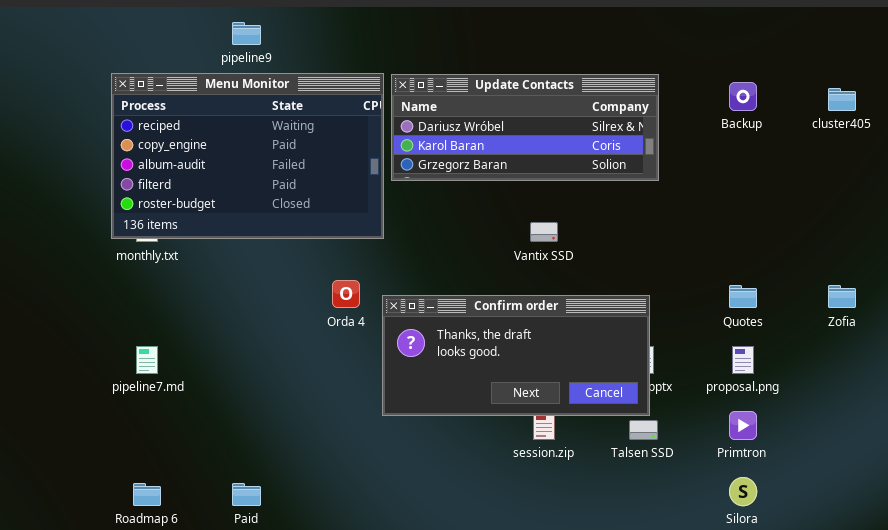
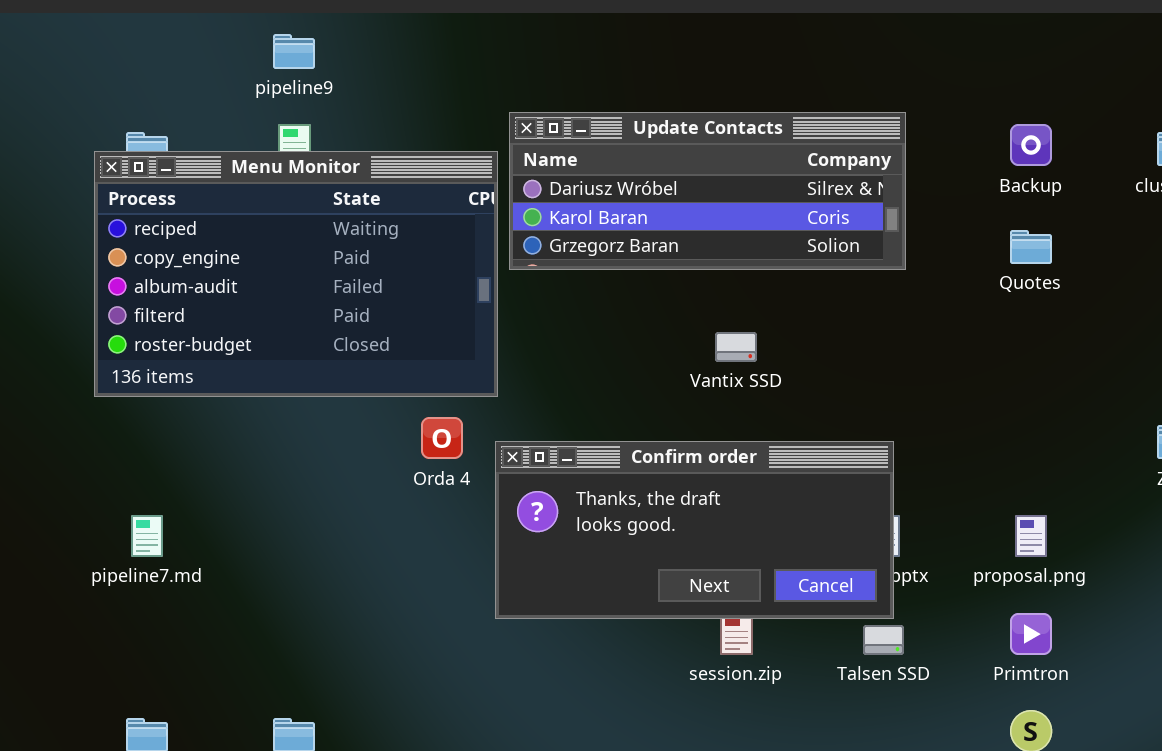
Menu Monitor: [111,73,384,239] -> [94,151,498,397], moved
Quotes: [729,285,757,308] -> [1010,230,1052,264], moved

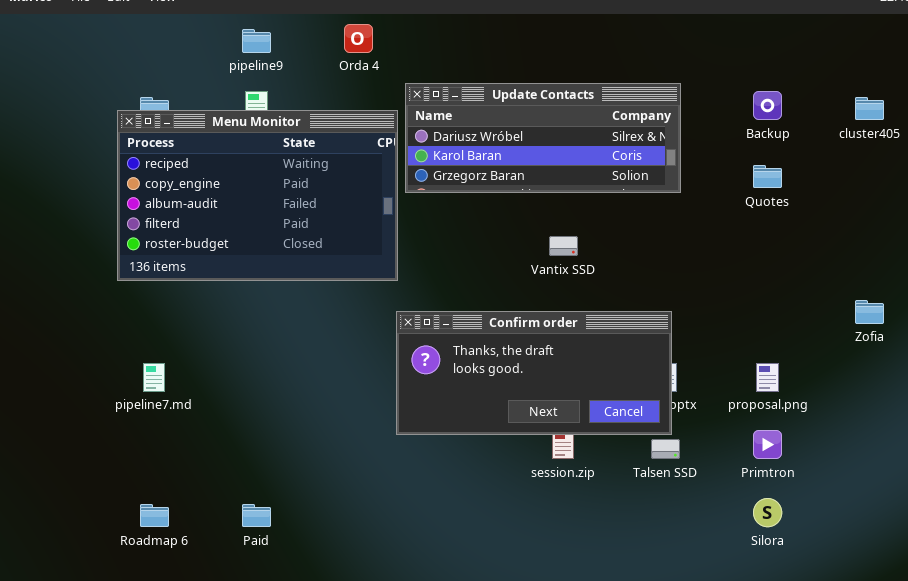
Orda 4: [421,417,463,459] -> [344,24,373,53], moved

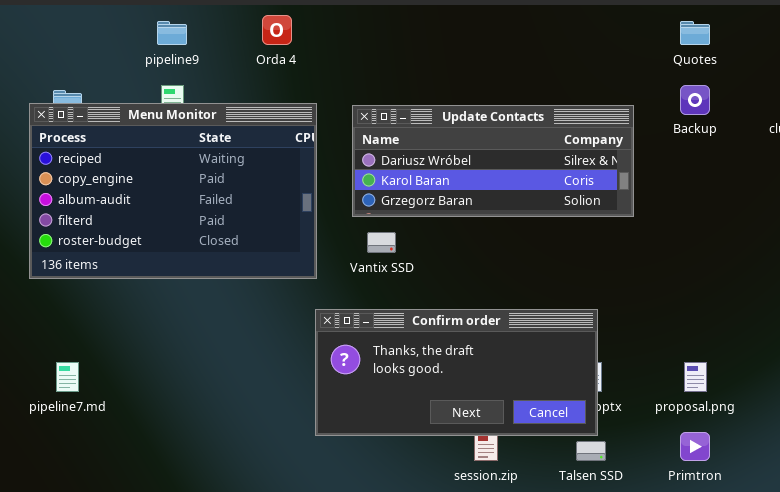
Update Contacts: [405,83,681,193] -> [352,105,634,217], moved
Quotes: [753,165,782,188] -> [680,21,710,45], moved
Vantix SSD: [549,236,578,256] -> [367,232,396,253], moved

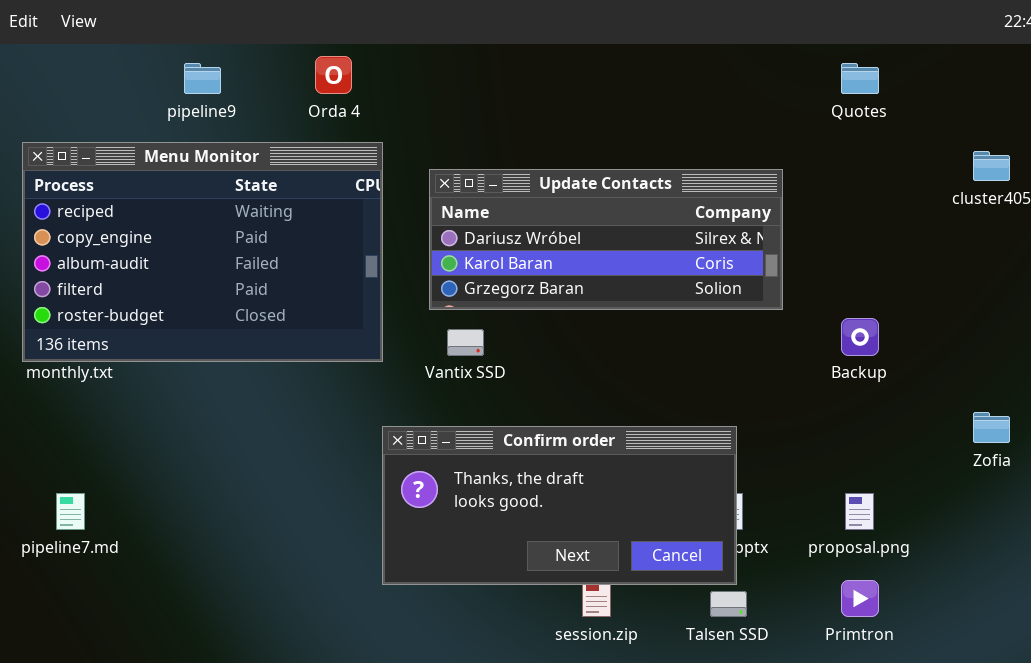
Backup: [680,85,710,115] -> [841,318,879,356], moved
Menu Monitor: [29,103,317,279] -> [22,142,383,362], moved

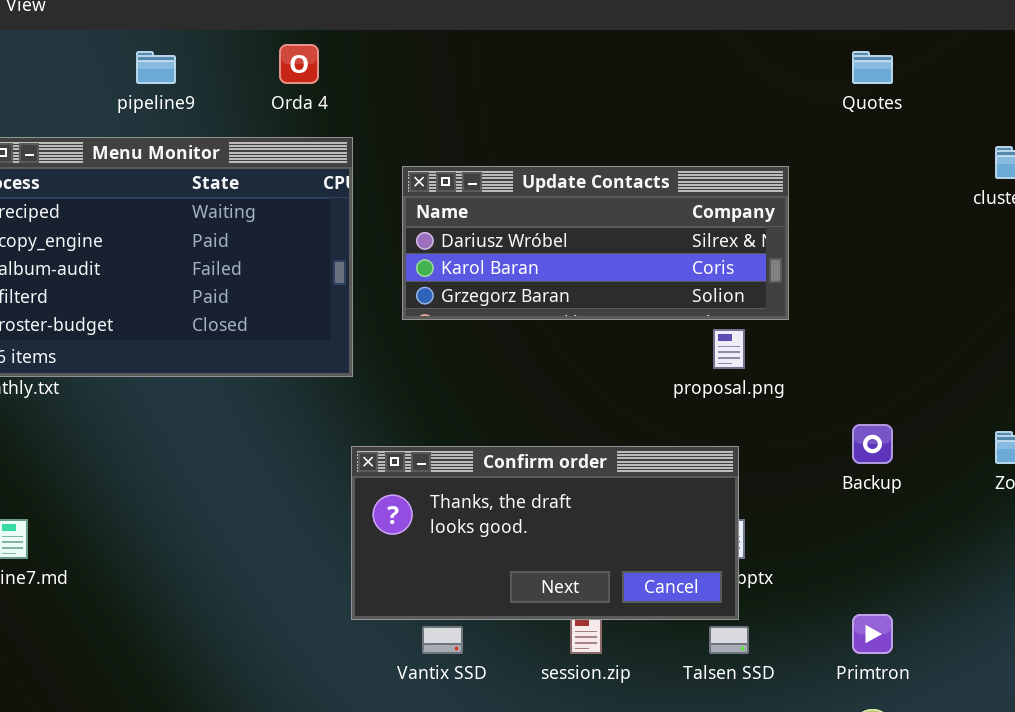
Backup: [841,318,879,356] -> [852,424,893,464], moved
Vantix SSD: [447,329,484,356] -> [422,626,463,654], moved
proposal.png: [845,493,874,530] -> [713,329,745,369], moved

